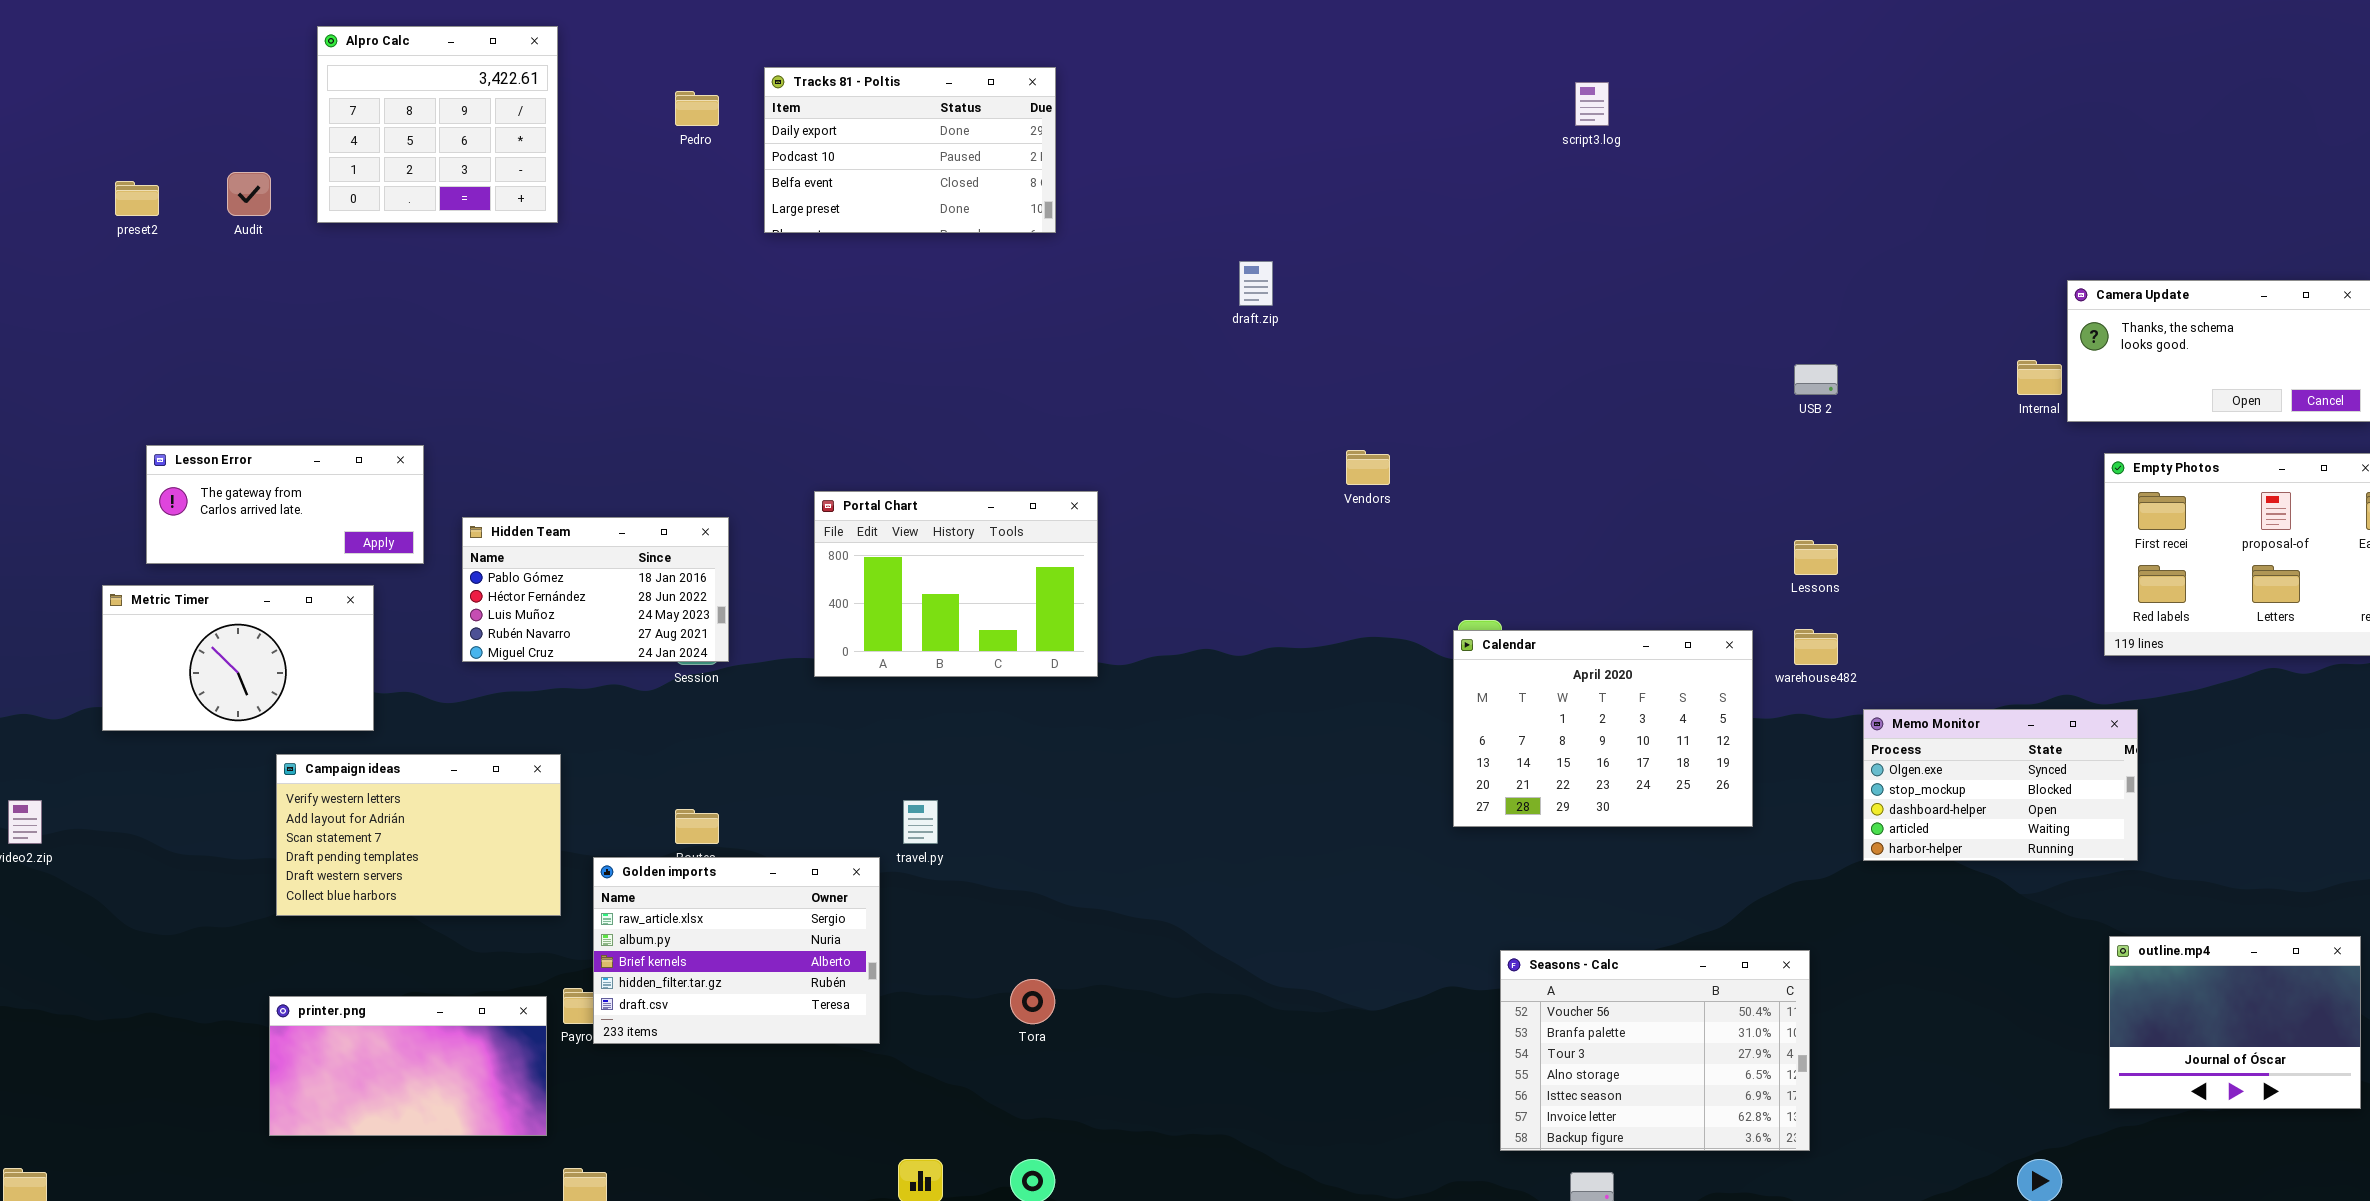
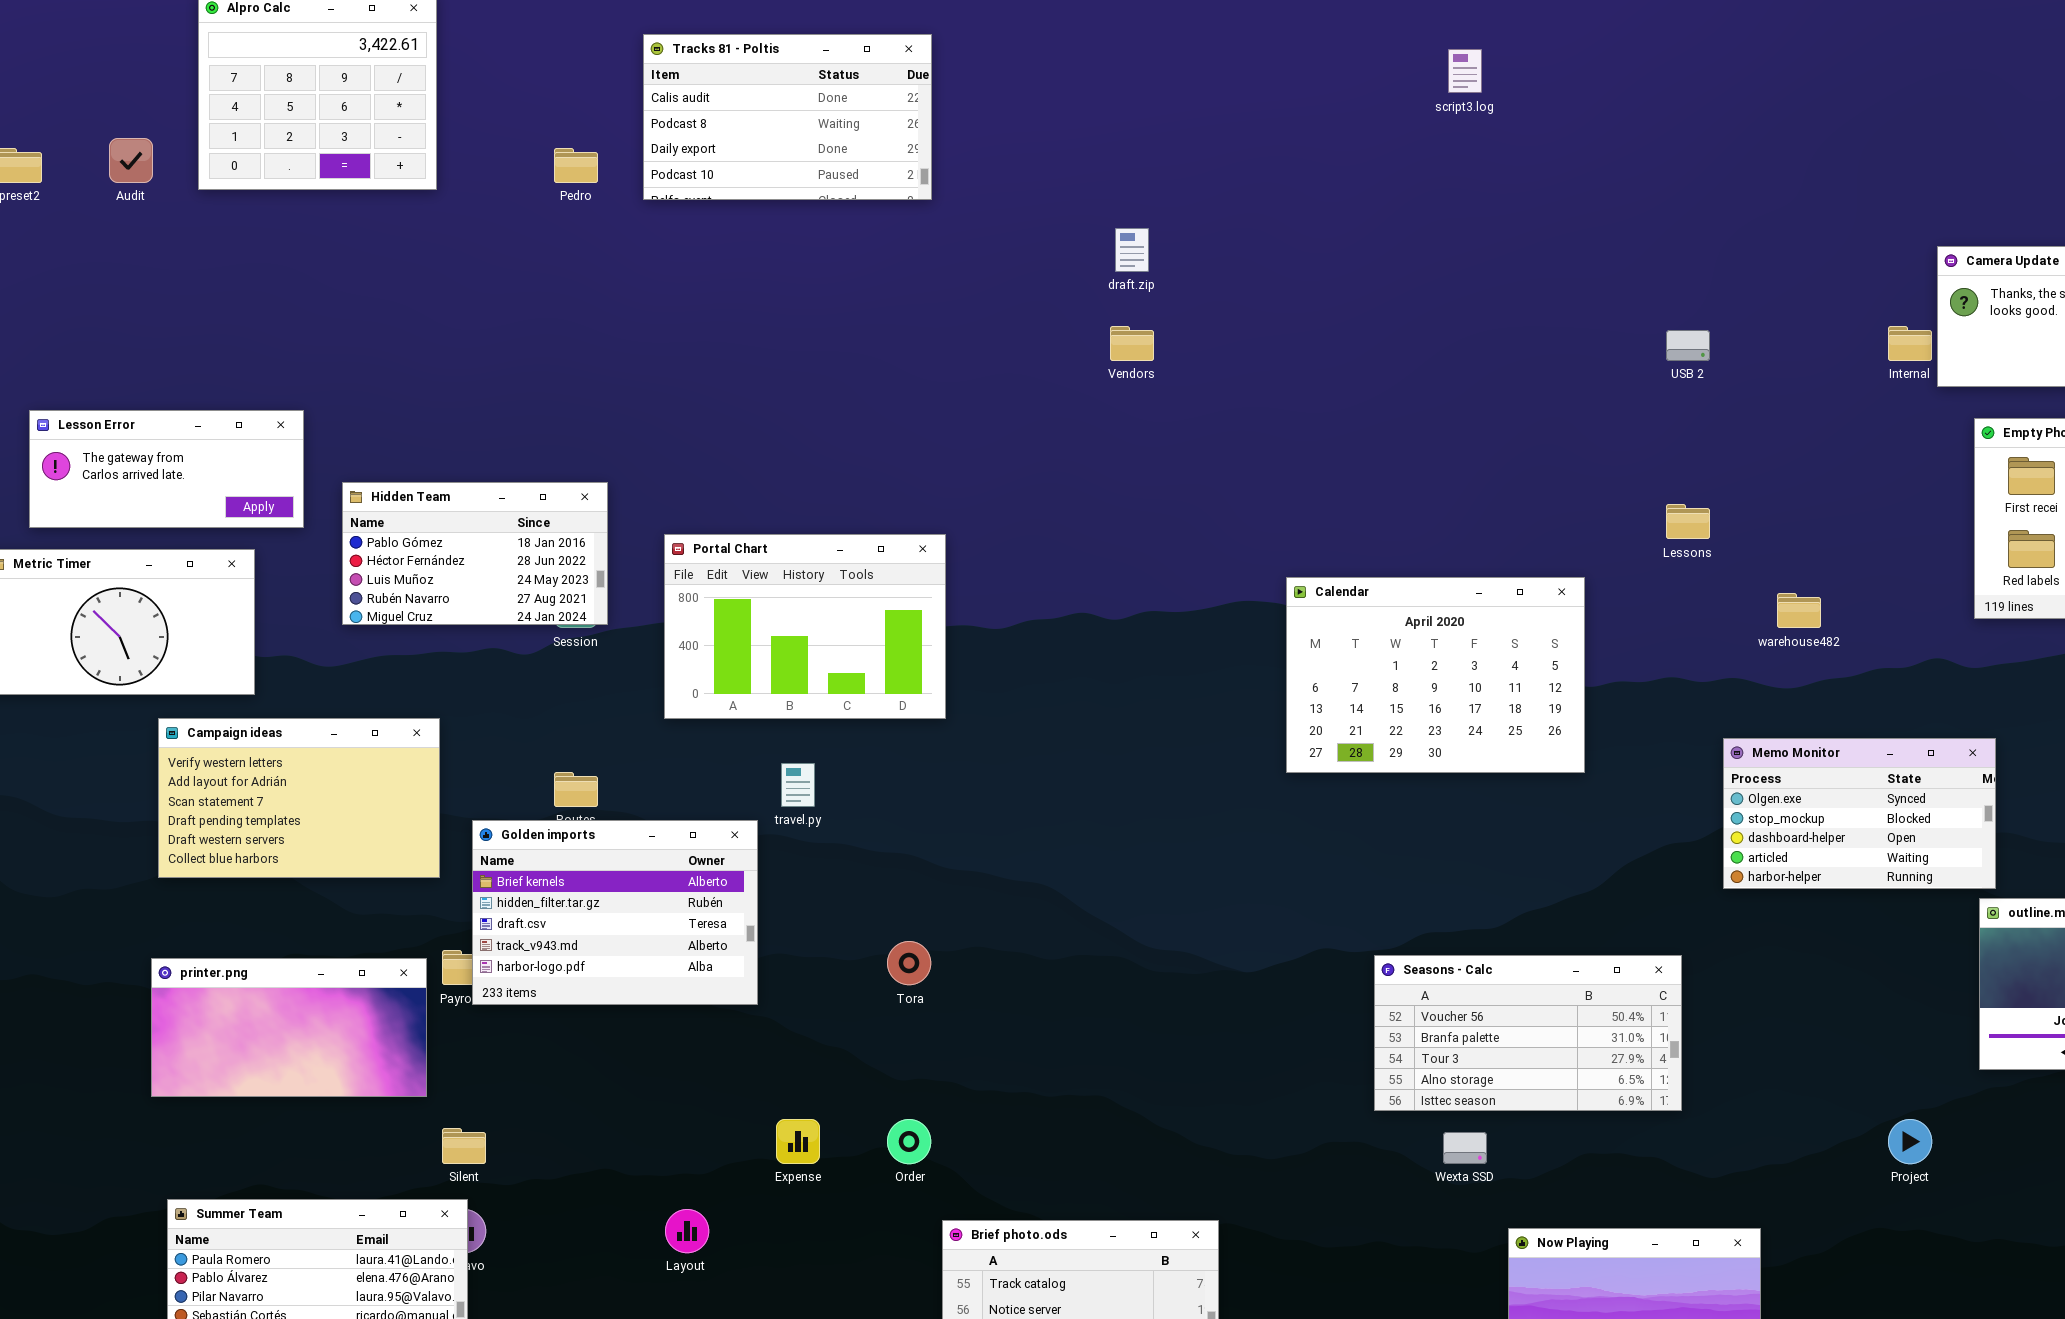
Tracks 81 - Poltis: [764,67,1056,233] -> [643,34,932,200], scrolled up 2 rows
Pedro: [675,91,719,126] -> [554,148,598,183], moved
Vendors: [1346,450,1390,485] -> [1110,326,1154,361], moved
Portal Chart: [814,491,1098,677] -> [664,534,946,719], moved
warehouse482: [1794,629,1838,665] -> [1777,593,1821,628], moved
Calendar: [1453,630,1753,827] -> [1286,577,1585,773], moved
Memo Monitor: [1863,709,2138,861] -> [1723,738,1996,889], moved
Golden imports: [593,857,880,1044] -> [472,820,758,1005], scrolled down 2 rows
Seasons - Calc: [1500,950,1810,1151] -> [1374,955,1682,1111], resized

